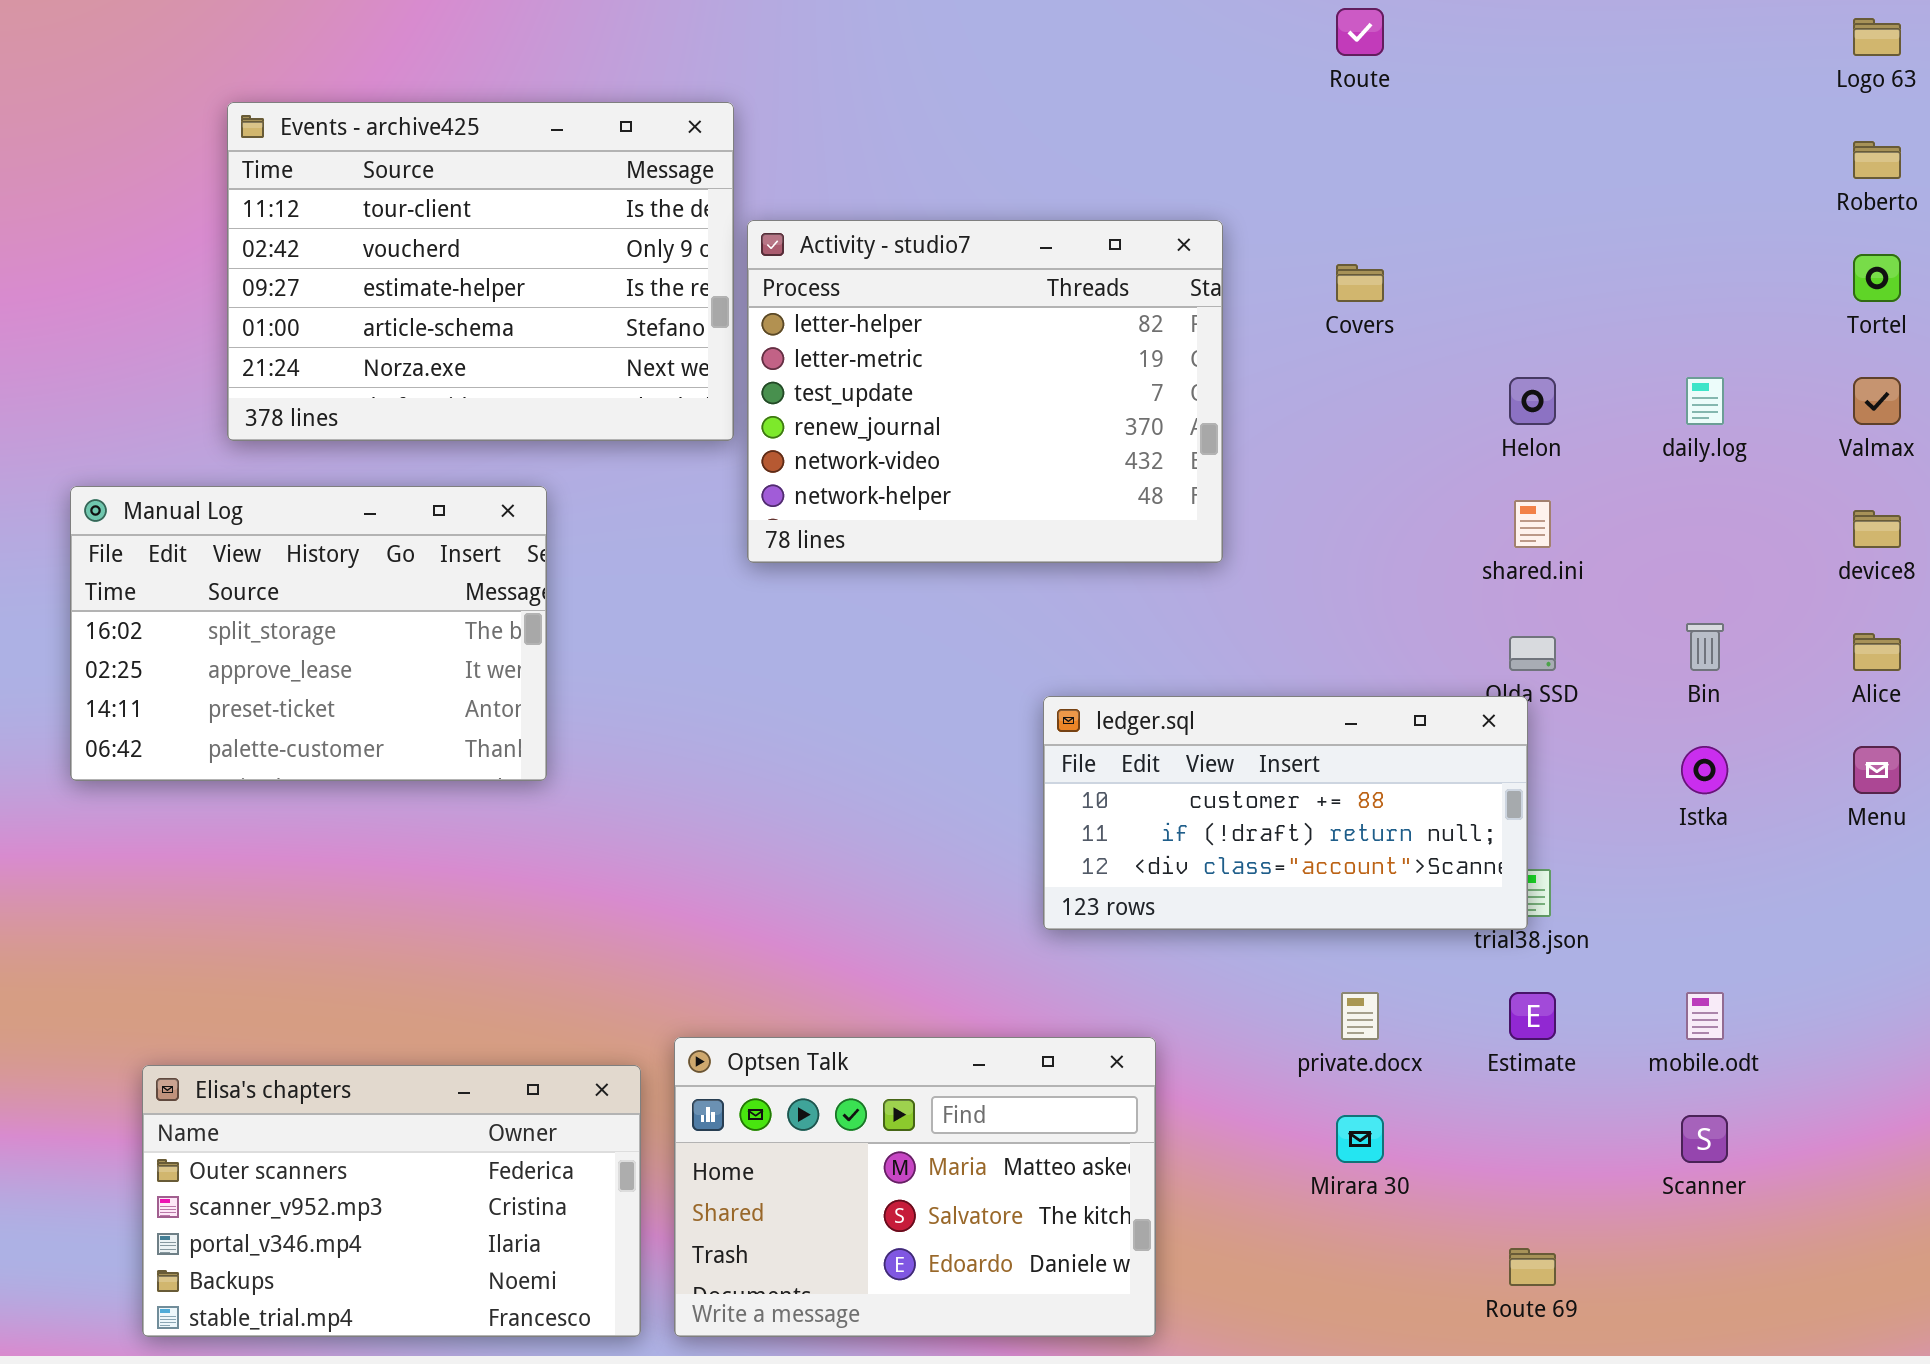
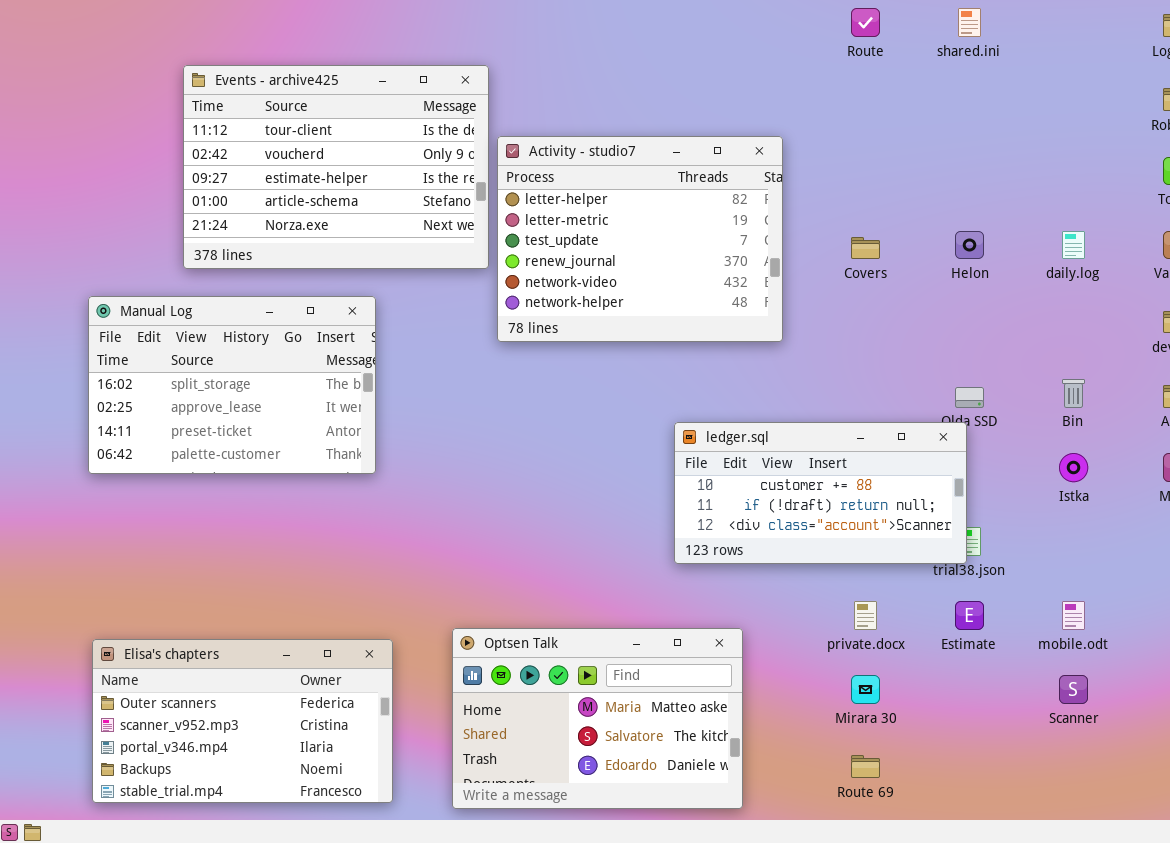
Covers: [1336,264,1384,302] -> [851,237,880,259], moved
shared.ini: [1514,500,1551,548] -> [958,8,981,37], moved
Elisa's chapters: [142,1065,641,1337] -> [92,639,393,803], moved
Route 69: [1509,1248,1556,1286] -> [851,755,880,778], moved

